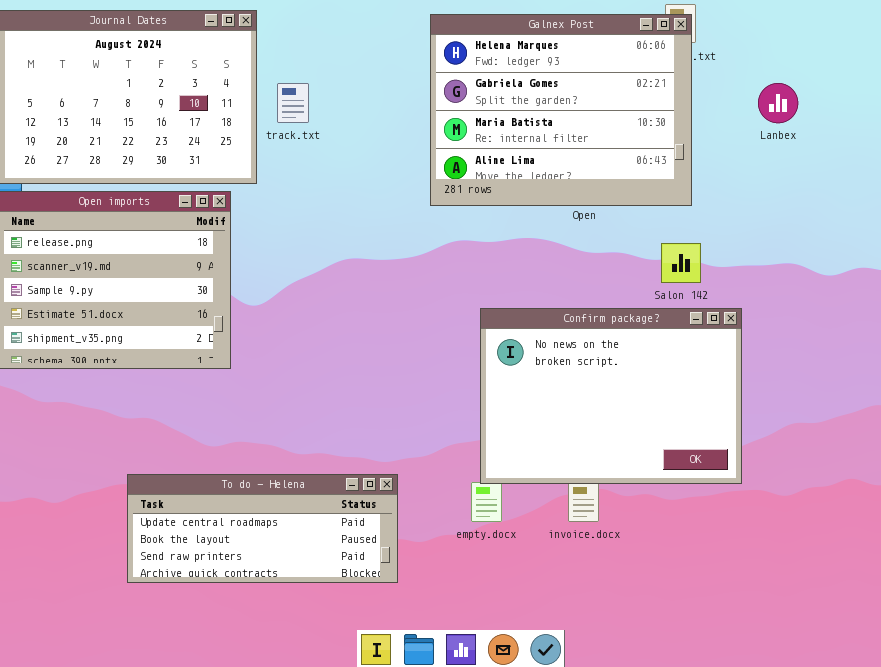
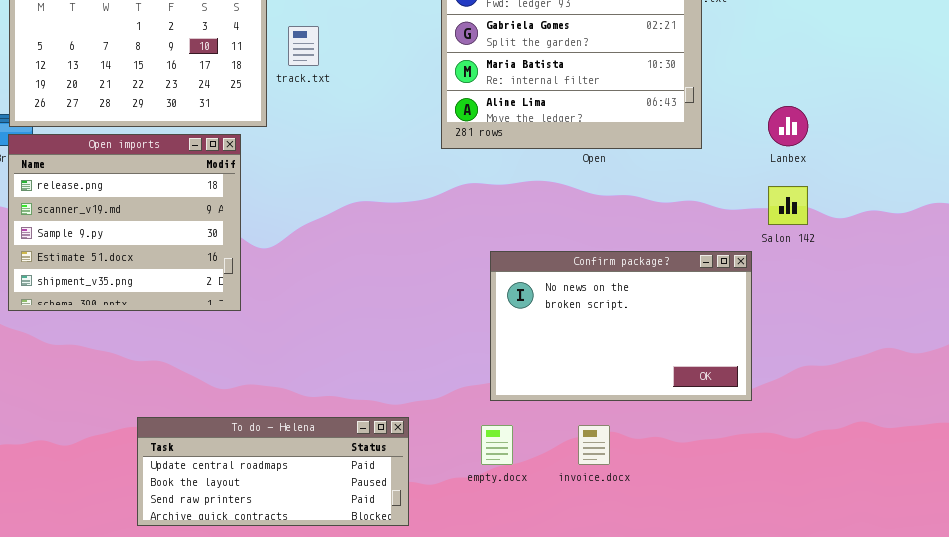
Lanbex: [758,83,798,123] -> [768,106,808,146], moved
Salon 142: [661,243,701,283] -> [768,186,808,225], moved
Confirm package?: [480,308,742,484] -> [490,251,752,401], resized

